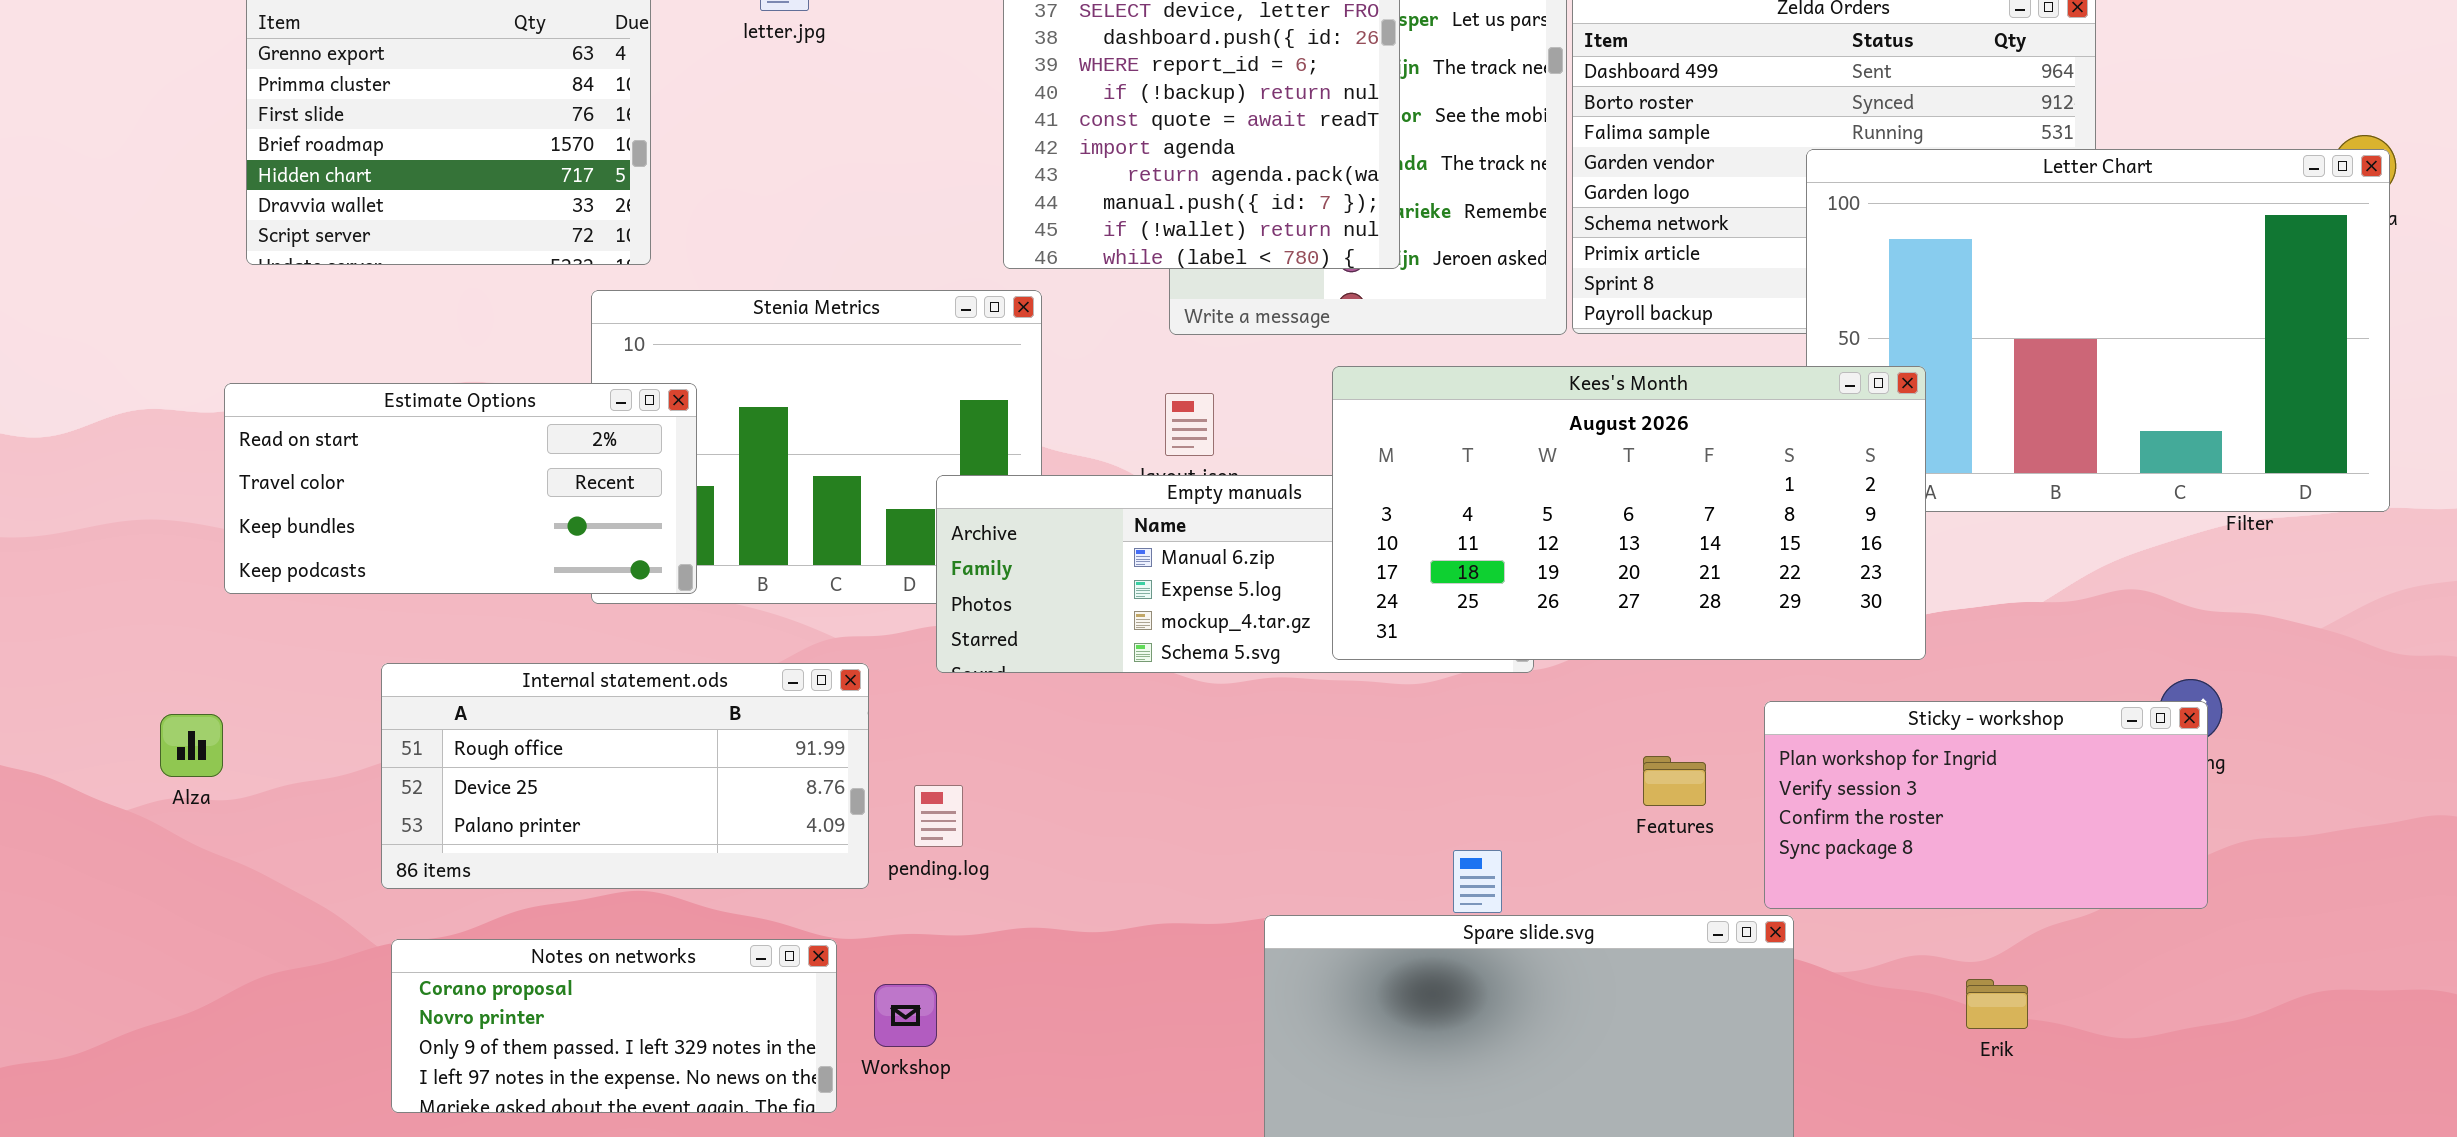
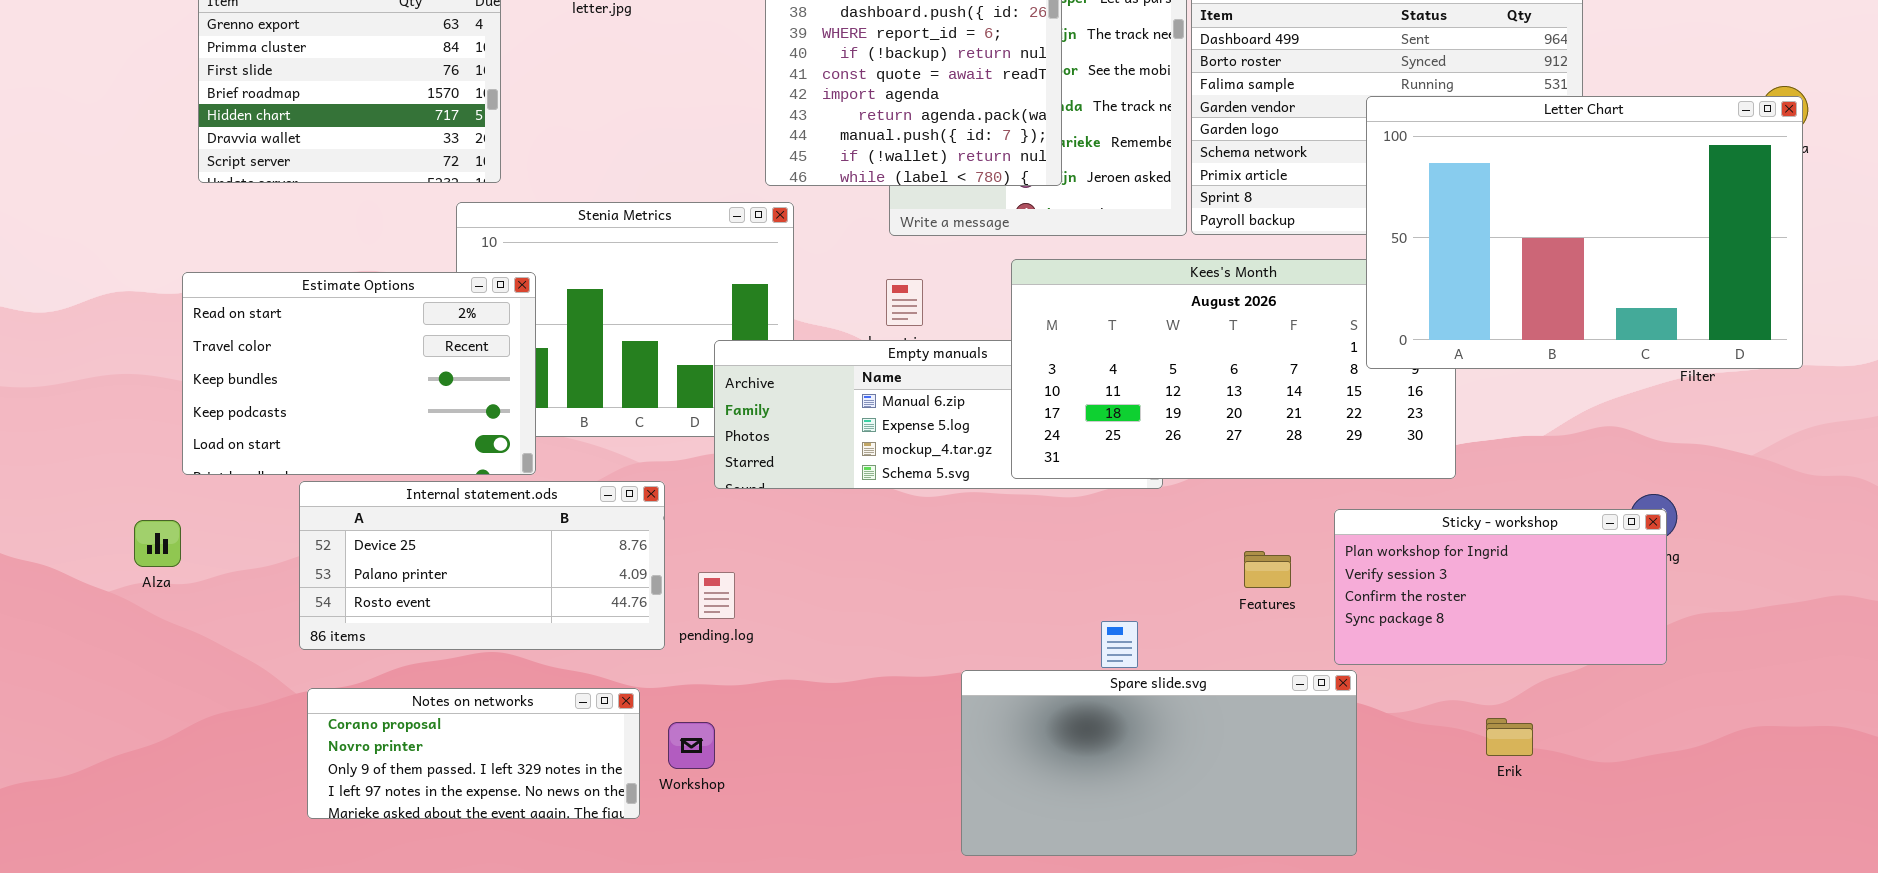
Letter Chart: [1806,149,2390,512] -> [1366,96,1803,369], raised
Estimate Options: [224,383,697,594] -> [182,272,536,475], resized
Internal statement.ods: [381,663,869,889] -> [299,481,665,650], scrolled down 1 row

